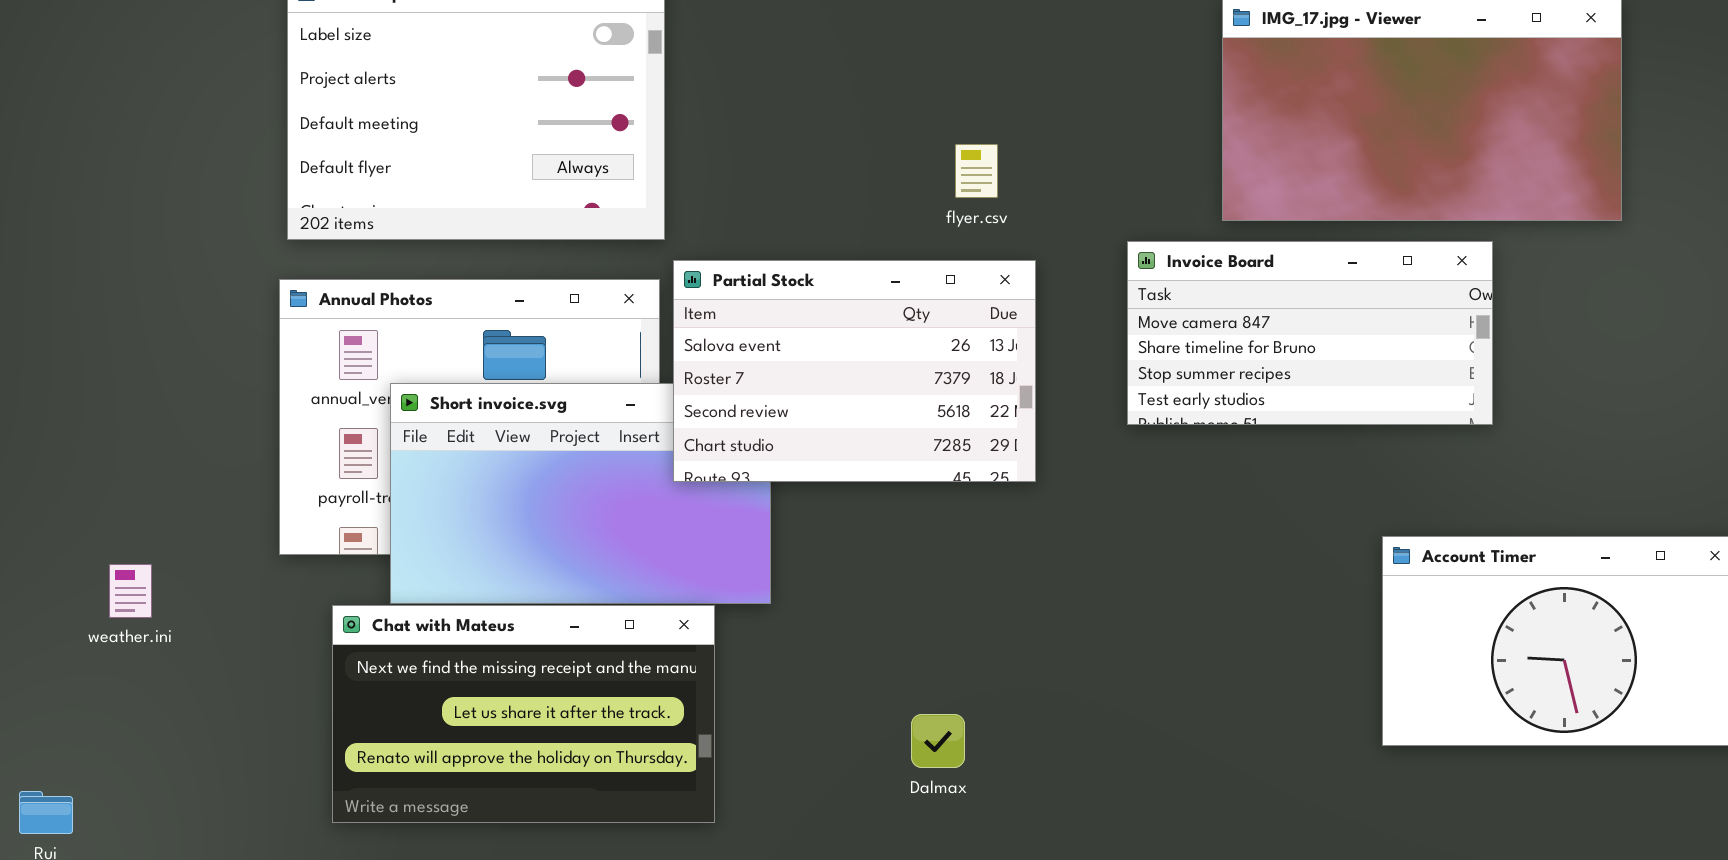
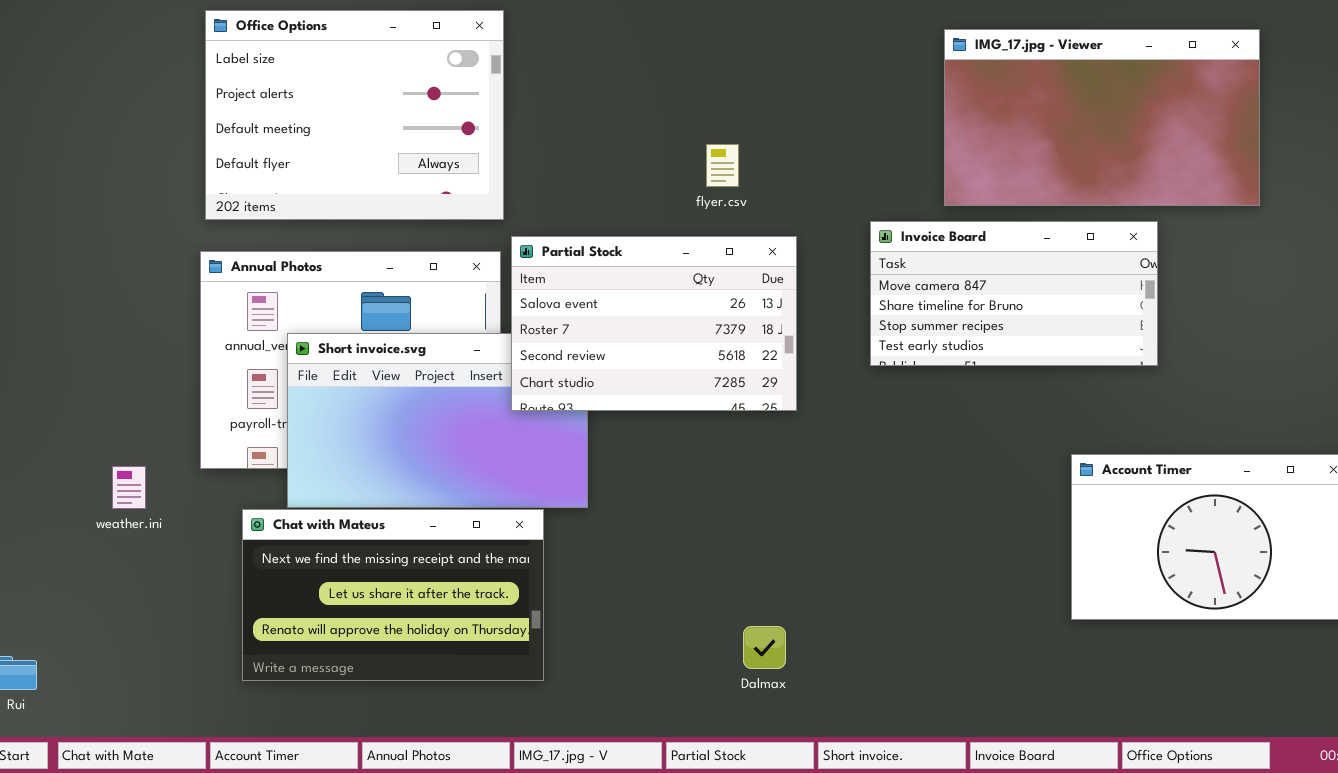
flyer.csv: [955,144,998,198] -> [706,144,739,187], moved
weather.ini: [109,564,152,618] -> [112,466,146,509], moved
Dalmax: [911,714,965,768] -> [743,626,786,669], moved

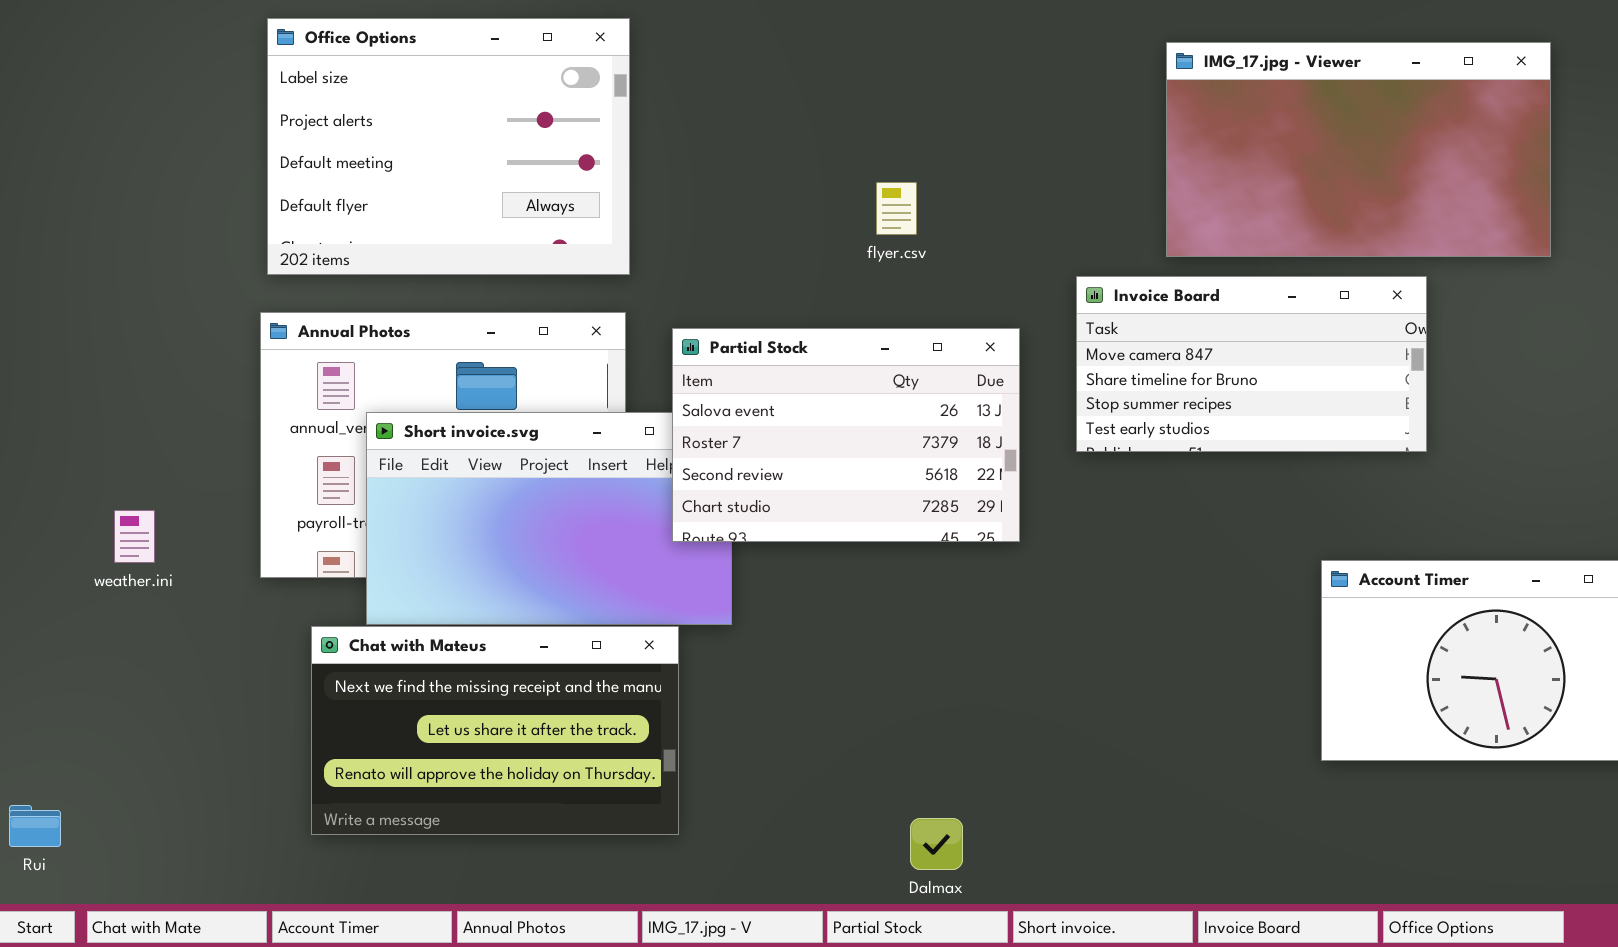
Partial Stock: [511,236,797,411] -> [672,328,1020,542], moved
weather.ini: [112,466,146,509] -> [114,510,155,563], moved
Dalmax: [743,626,786,669] -> [910,818,963,870], moved

